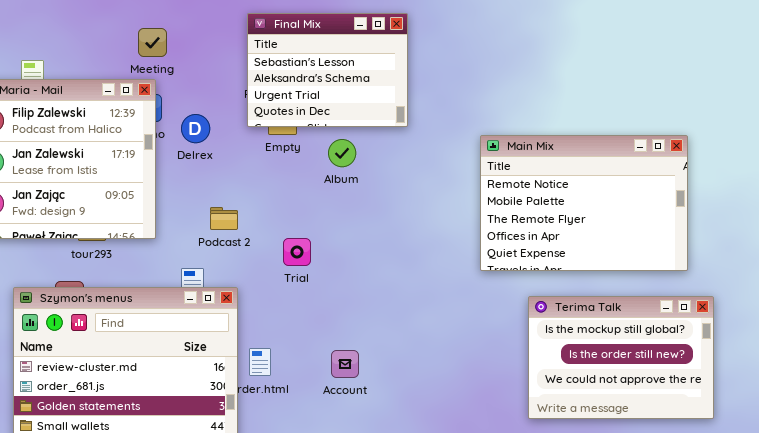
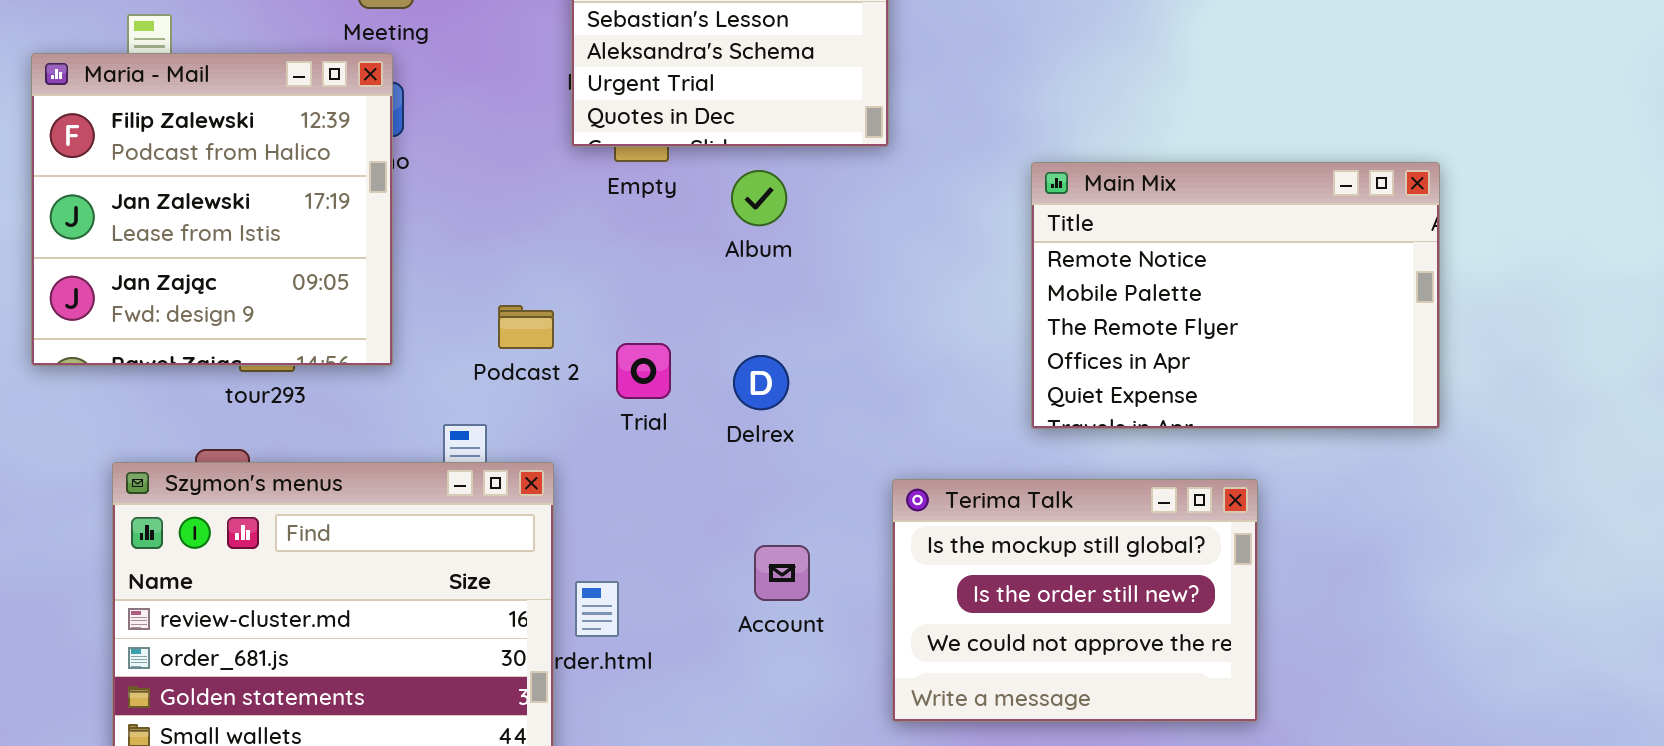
Delrex: [181,114,210,143] -> [733,355,789,410], moved
Trial: [283,238,311,266] -> [616,343,671,399], moved
Terima Talk: [528,296,714,419] -> [892,479,1258,722], moved
Account: [331,350,359,378] -> [754,545,810,601], moved

